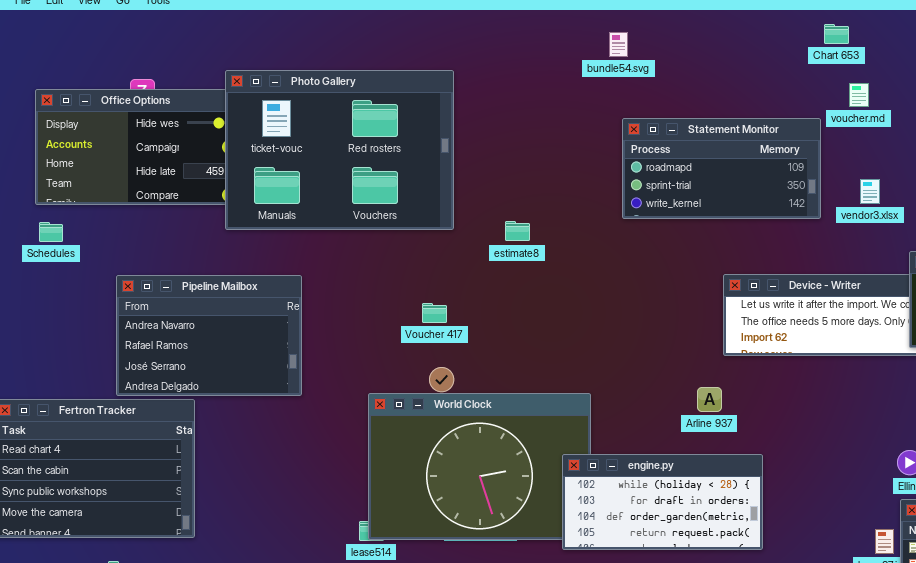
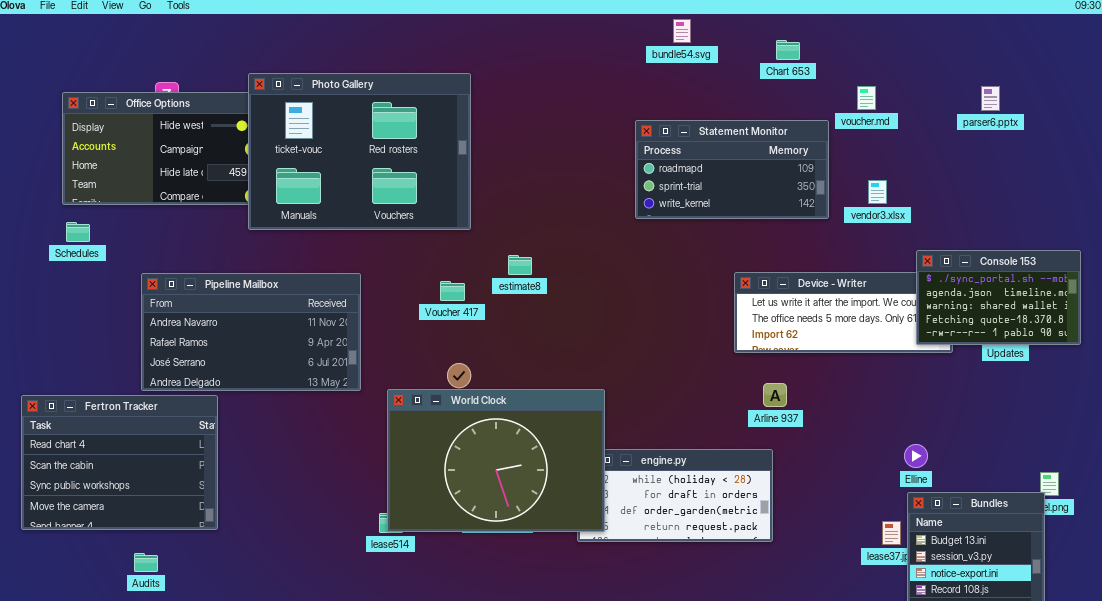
Chart 653: [824,24,849,44] -> [776,40,800,60], moved
bundle54.svg: [609,32,628,57] -> [673,19,691,43], moved
estimate8: [505,221,530,241] -> [508,255,532,275], moved
Pipeline Mailbox: [116,275,302,396] -> [141,273,361,391], resized
Voucher 417: [422,303,447,323] -> [440,281,465,301], moved
Arline 937: [697,387,722,412] -> [763,383,787,407], moved
World Clock: [368,393,591,540] -> [387,389,605,532], raised

